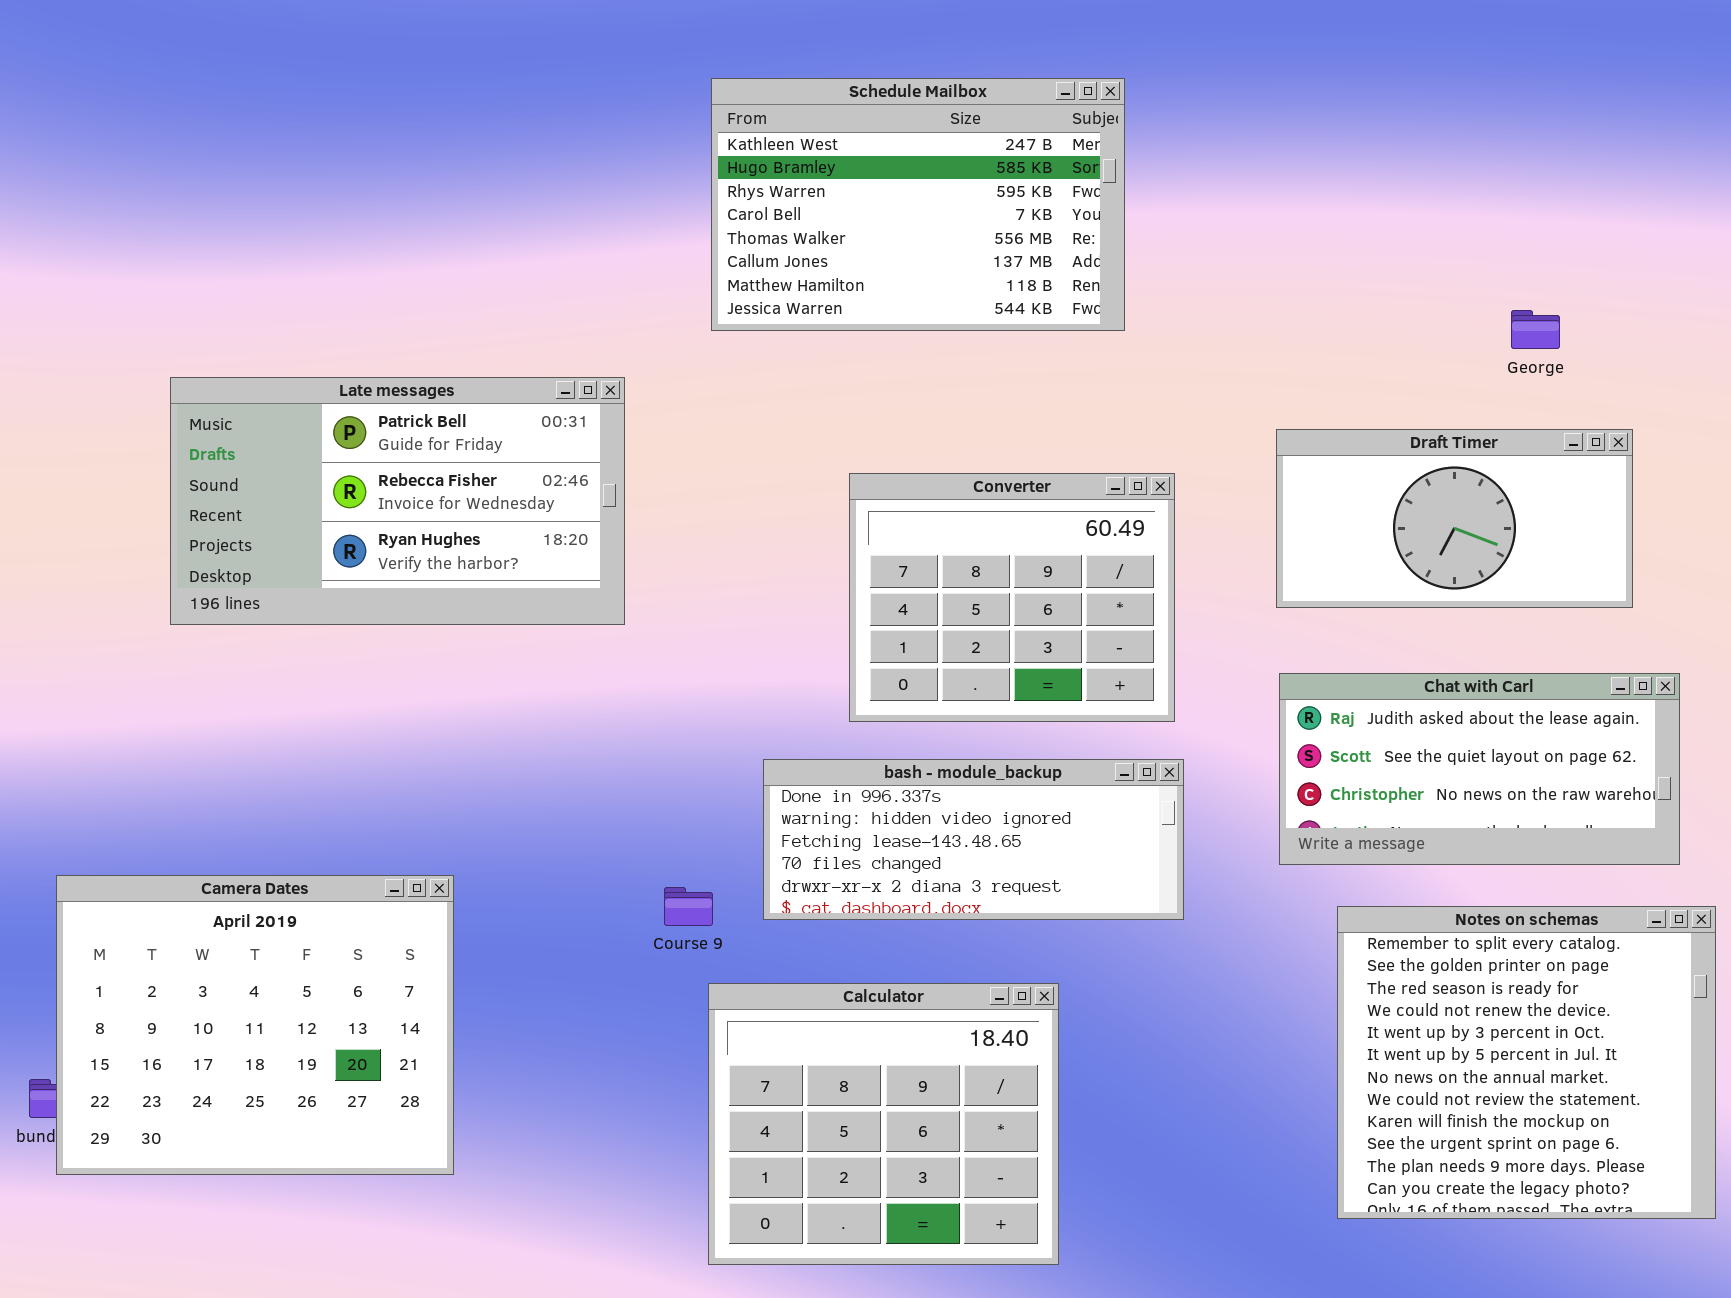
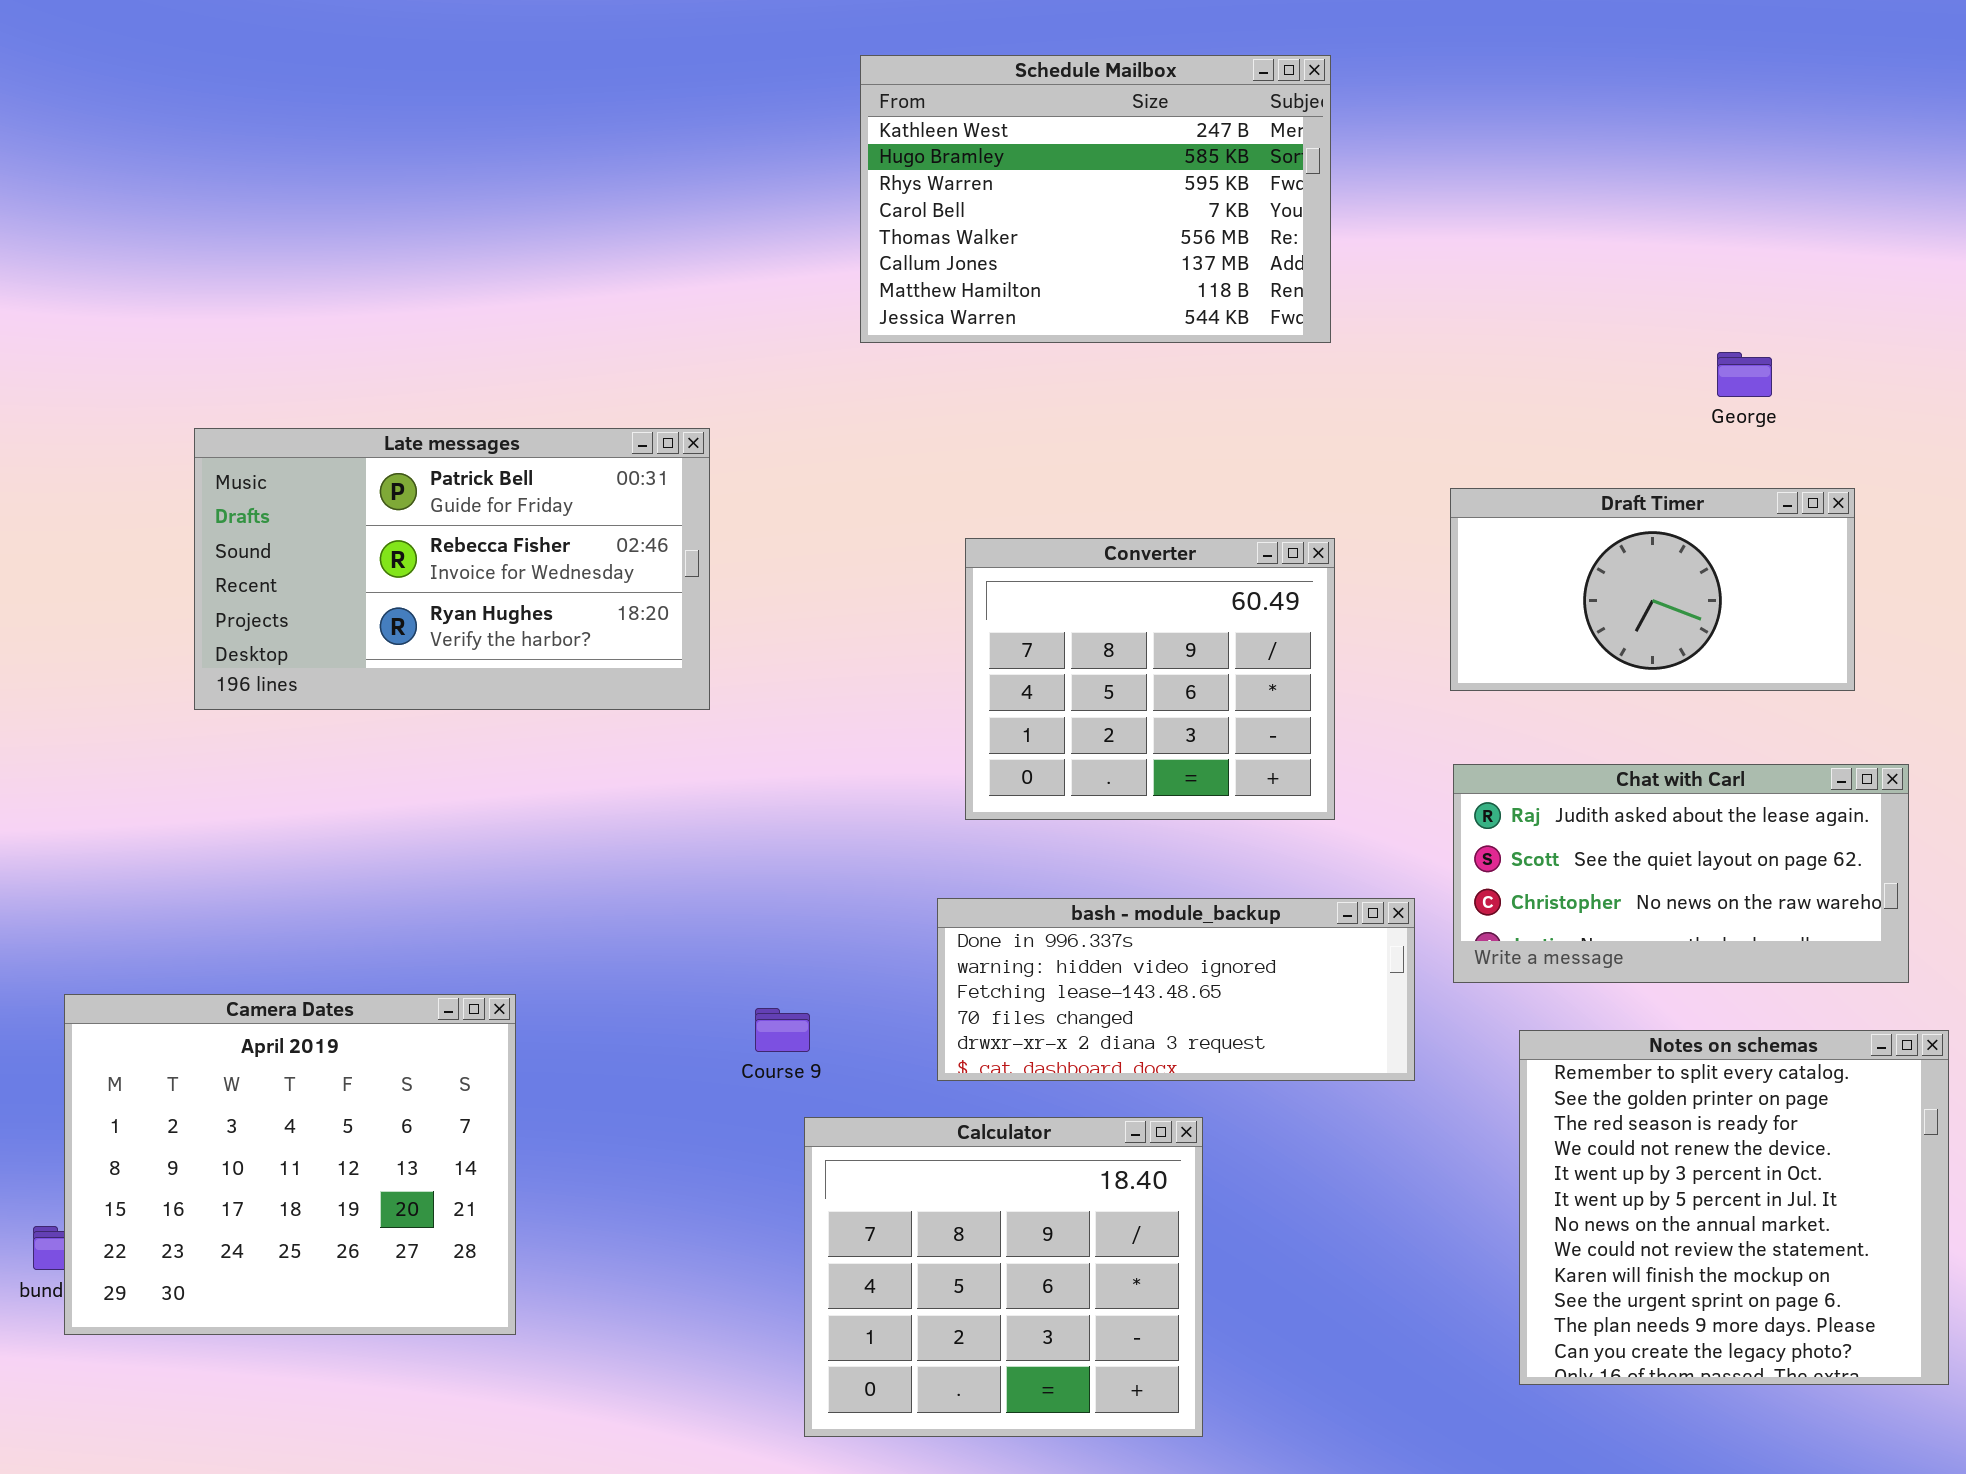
Schedule Mailbox: [711,78,1125,331] -> [860,55,1331,343], moved
bash - module_backup: [763,759,1184,920] -> [937,898,1415,1081], moved

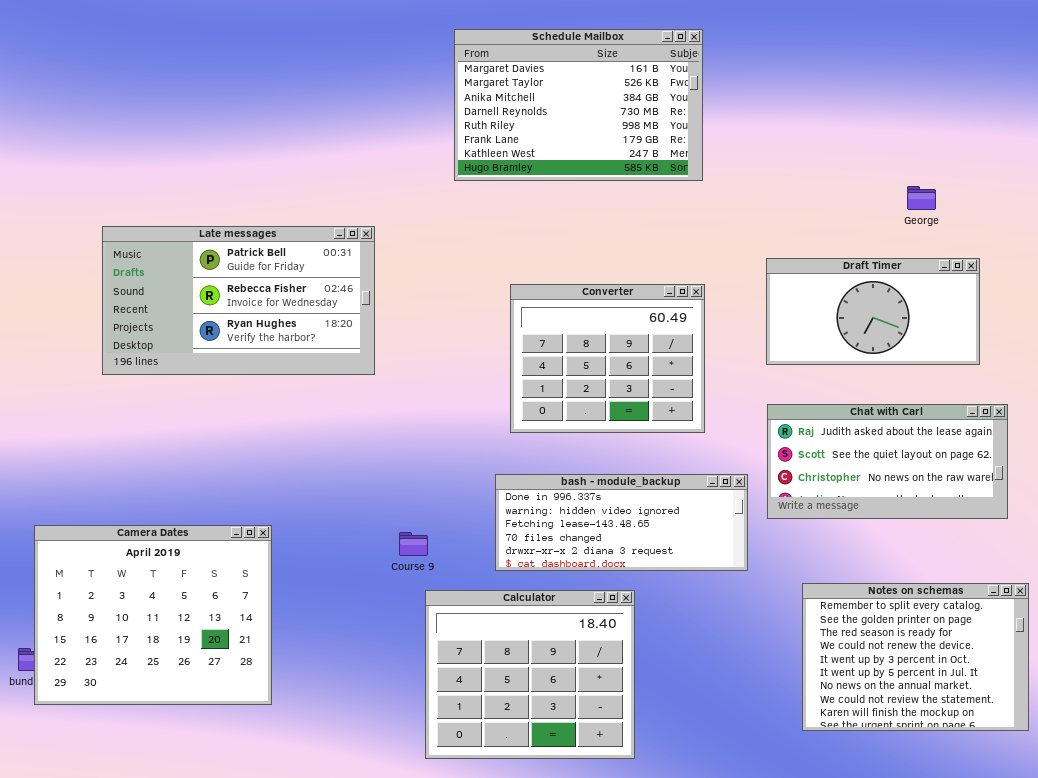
Schedule Mailbox: [860,55,1331,343] -> [454,29,703,181], scrolled up 6 rows
Notes on schemas: [1519,1030,1949,1385] -> [802,583,1029,731], resized

